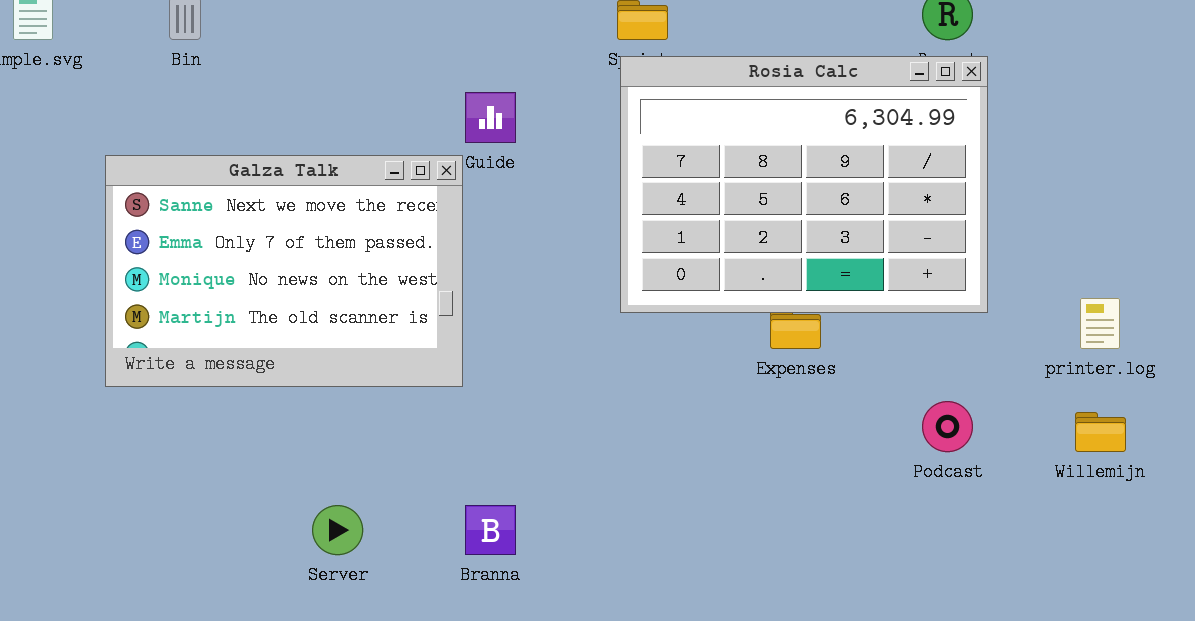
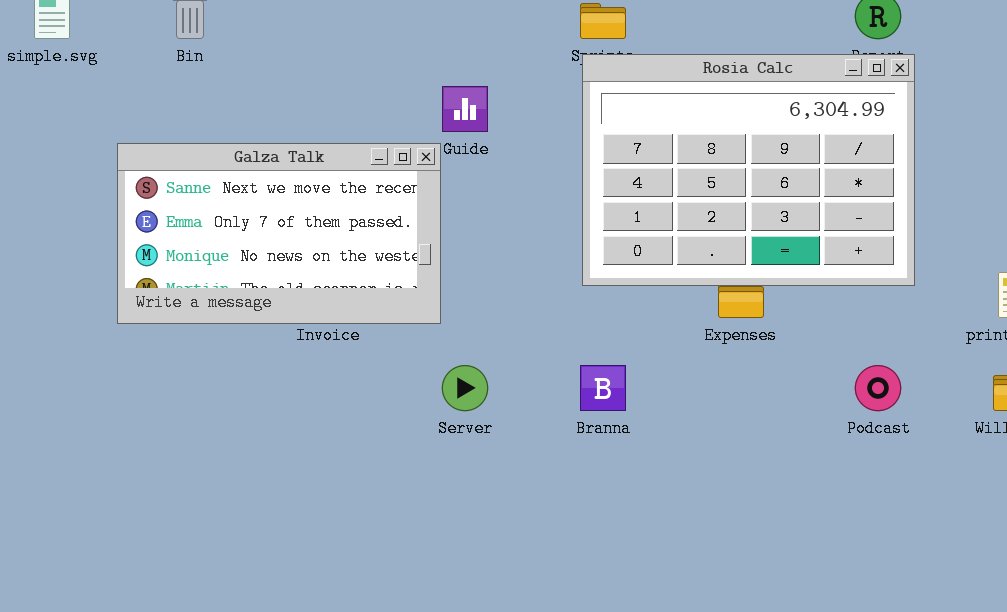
Galza Talk: [105,155,463,387] -> [117,143,441,324], resized
Server: [312,505,363,555] -> [442,365,488,411], moved
Branna: [465,505,516,555] -> [580,365,626,411], moved

